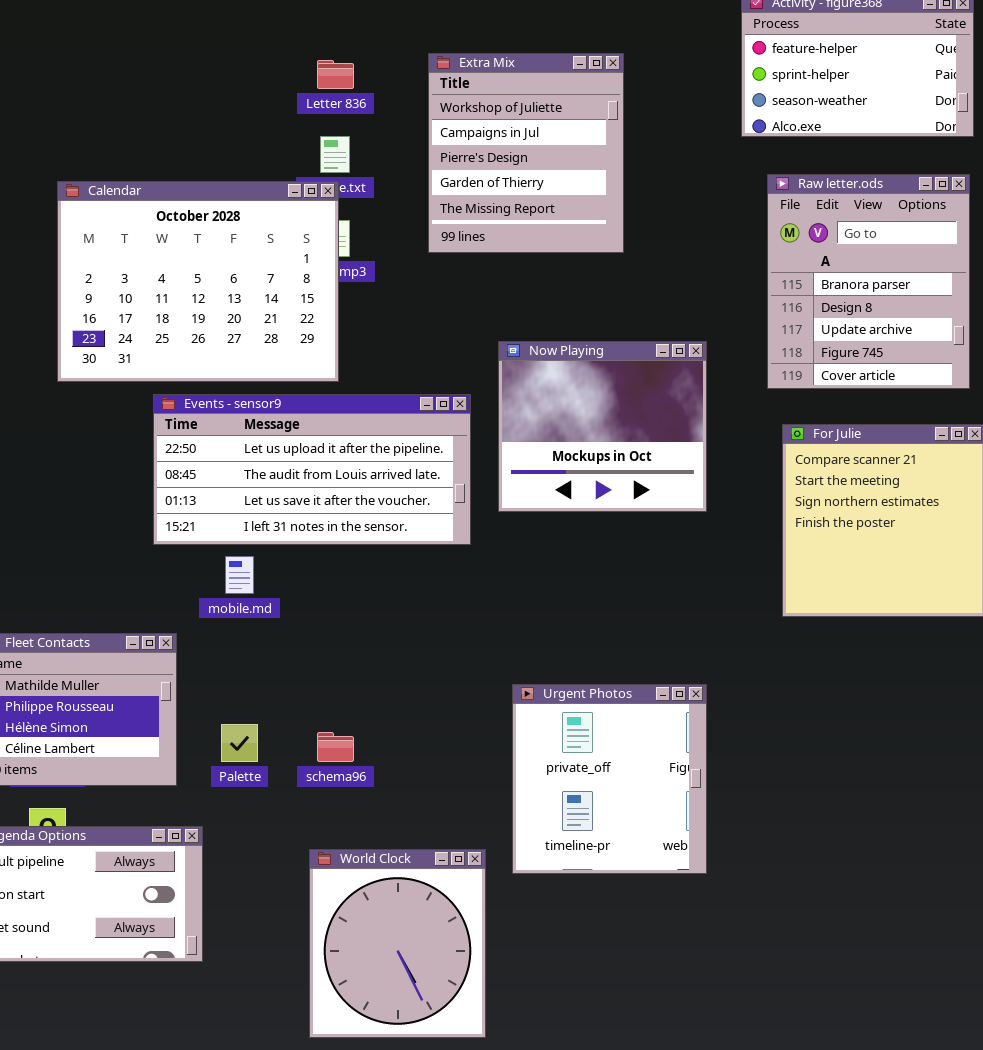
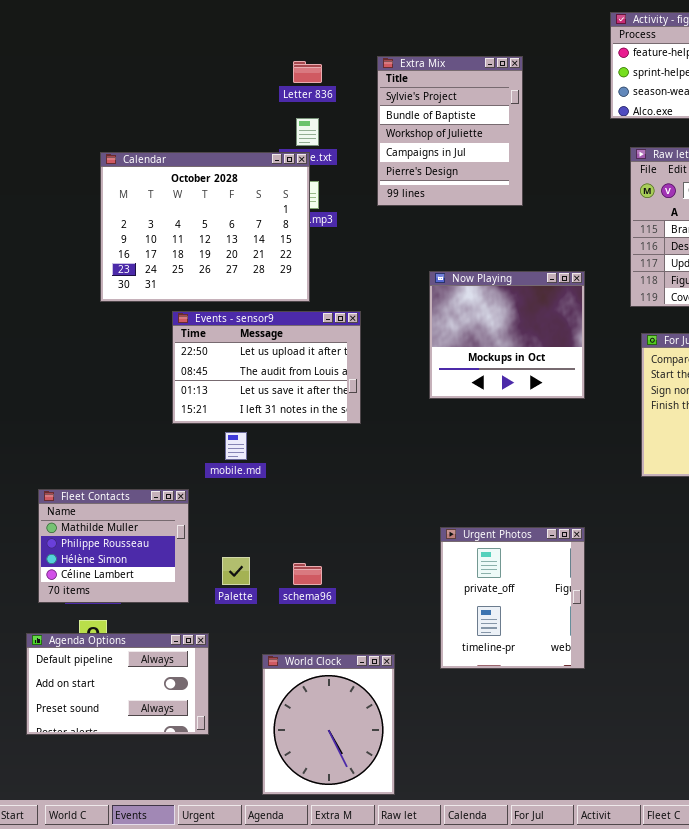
Extra Mix: [428,53,624,253] -> [377,56,523,206], scrolled up 2 rows
Events - sensor9: [153,394,471,545] -> [172,311,361,424], resized
World Clock: [309,849,486,1038] -> [262,654,395,795], moved

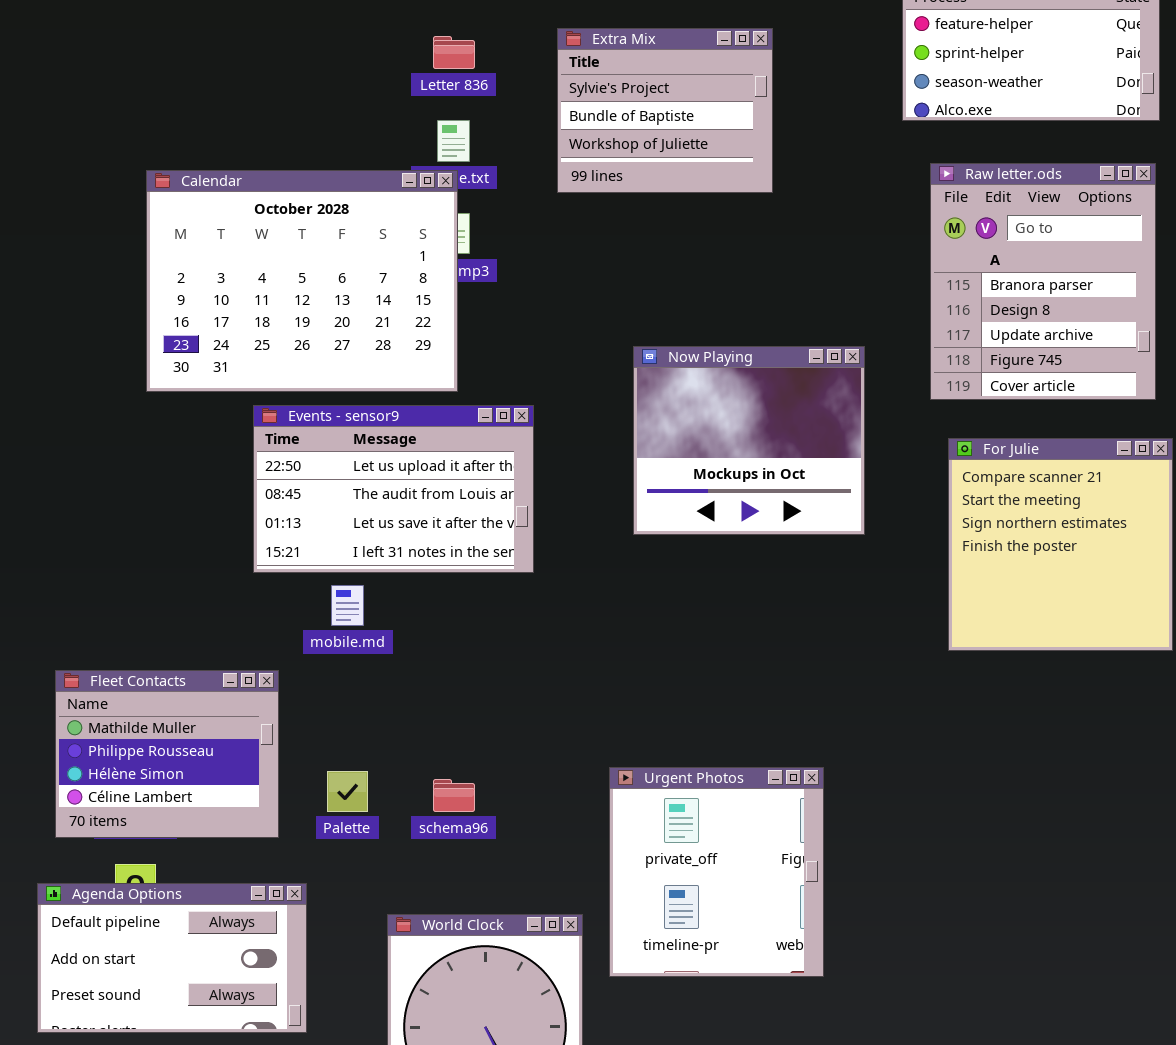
Extra Mix: [377,56,523,206] -> [557,28,773,193], resized
Urgent Photos: [440,527,585,669] -> [609,767,824,977], moved

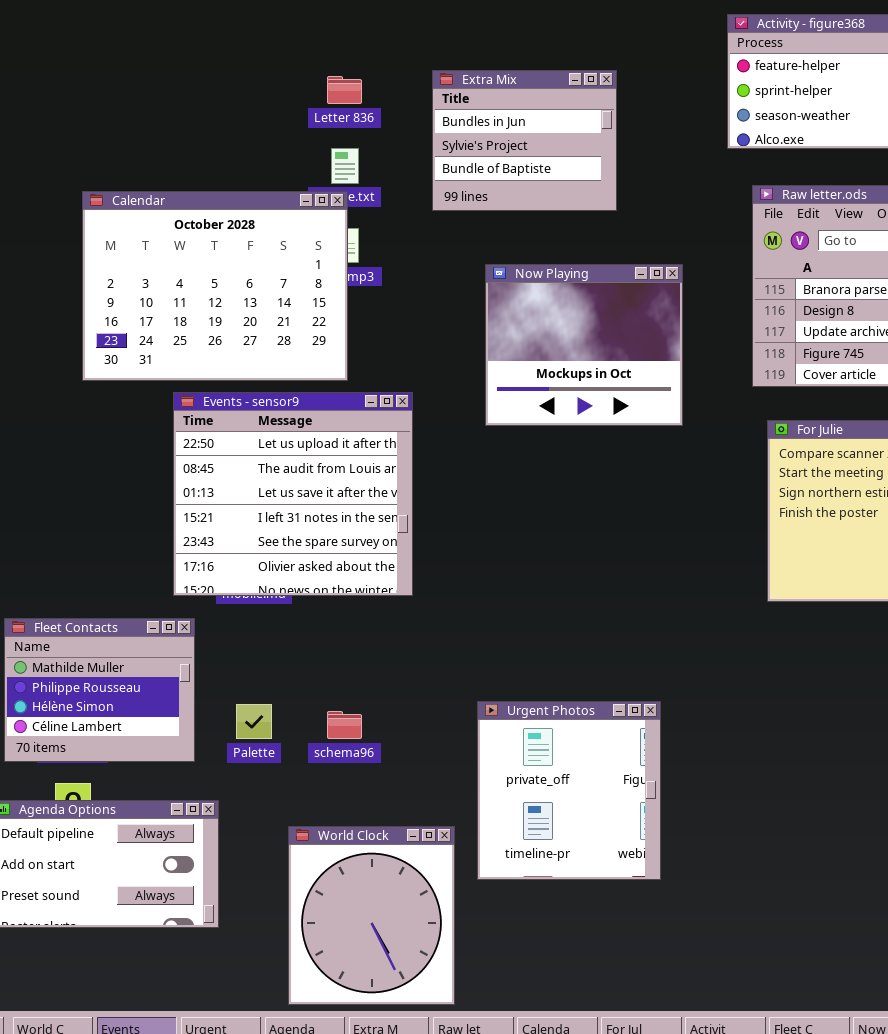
Extra Mix: [557,28,773,193] -> [432,70,617,211], scrolled up 1 row
Now Playing: [633,346,865,535] -> [485,264,683,426], moved
Events - sensor9: [253,405,534,573] -> [173,392,413,596], resized

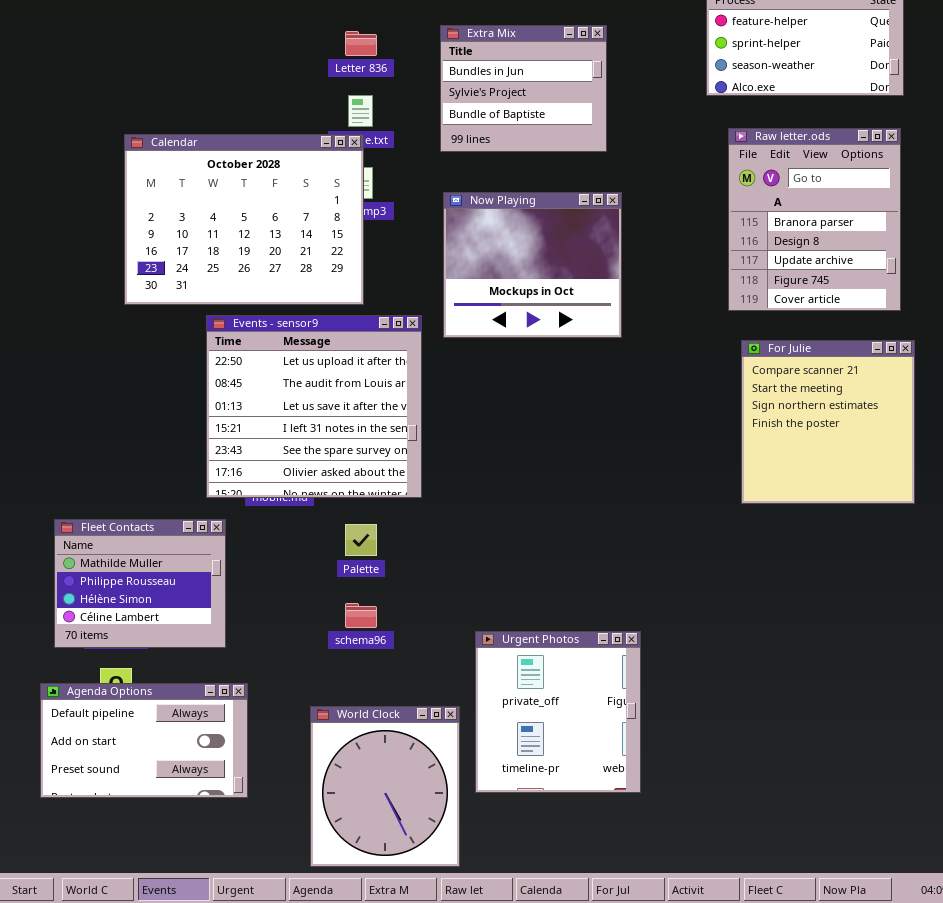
Now Playing: [485,264,683,426] -> [443,192,622,338], moved
Urgent Photos: [477,701,661,880] -> [475,631,641,793], moved
Palette: [236,704,272,739] -> [345,524,377,556], moved

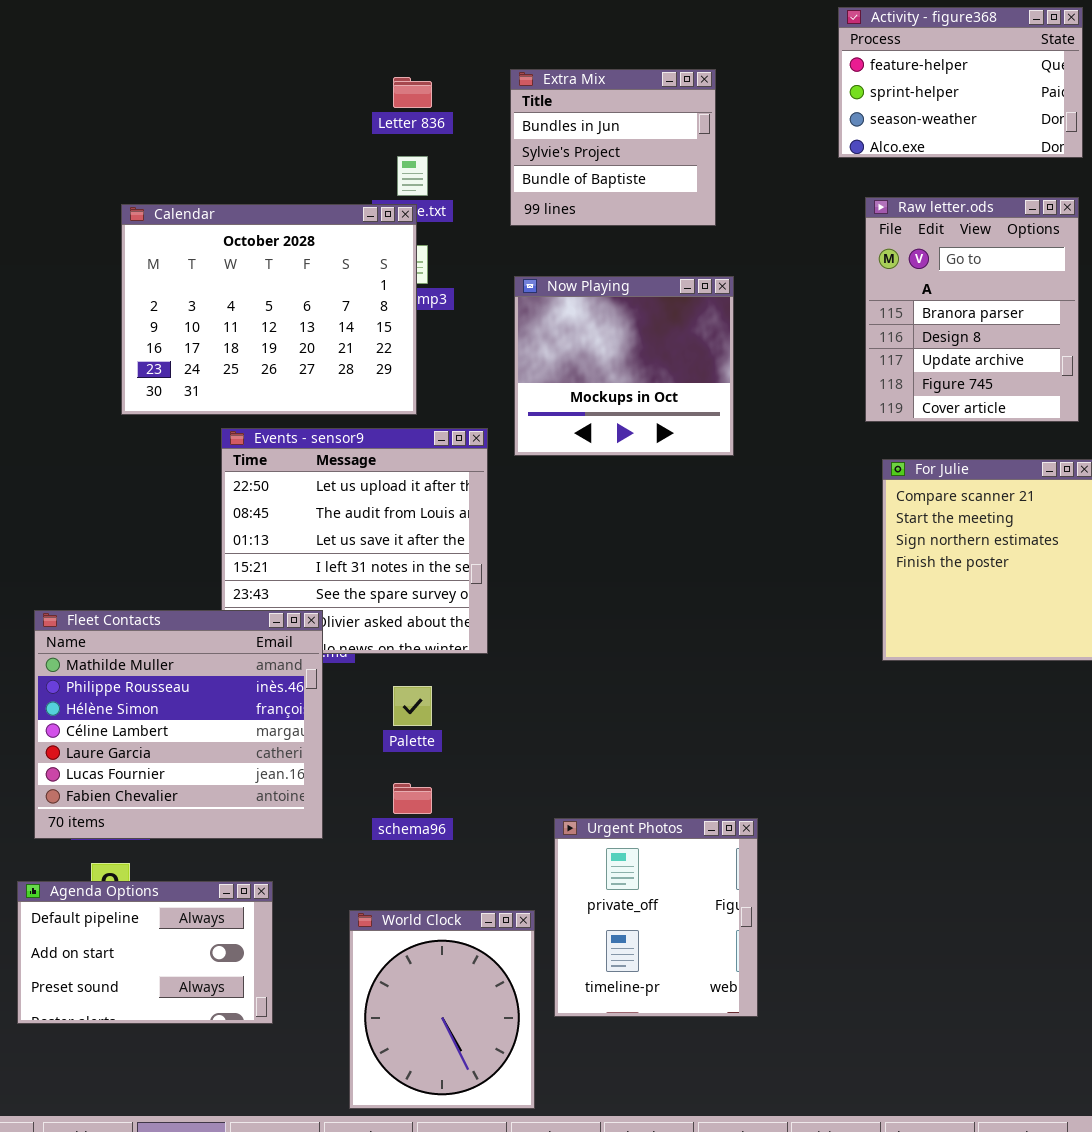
Fleet Contacts: [54,519,226,648] -> [34,610,323,839], resized

